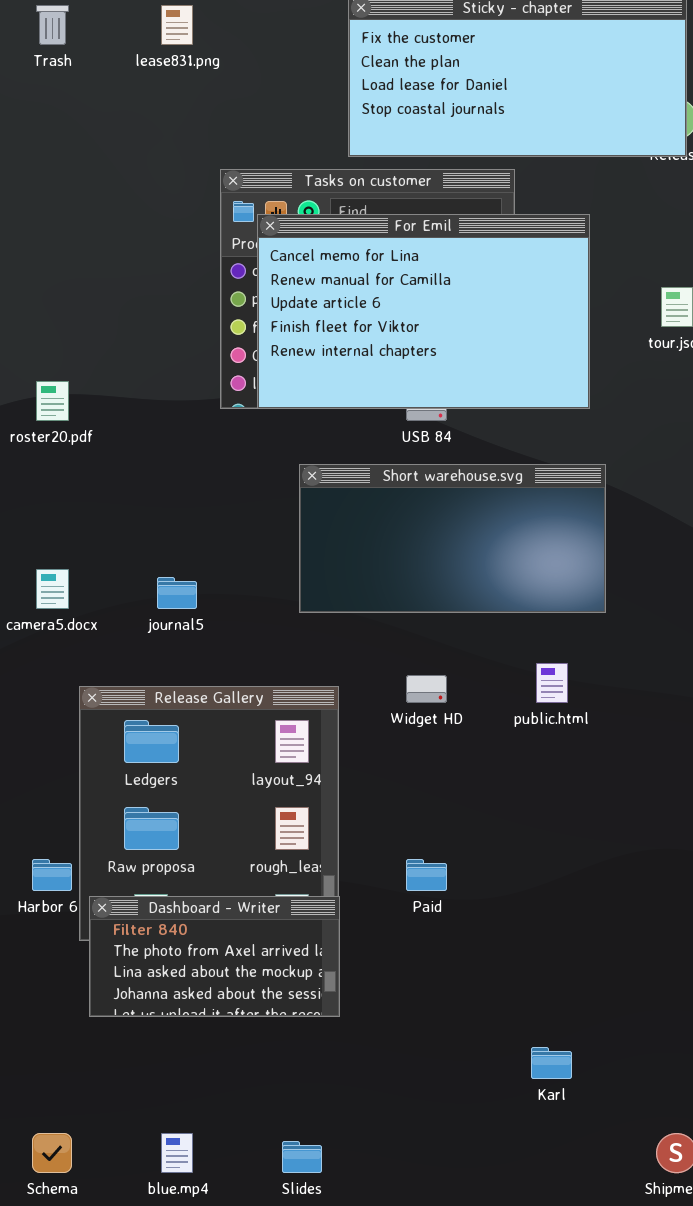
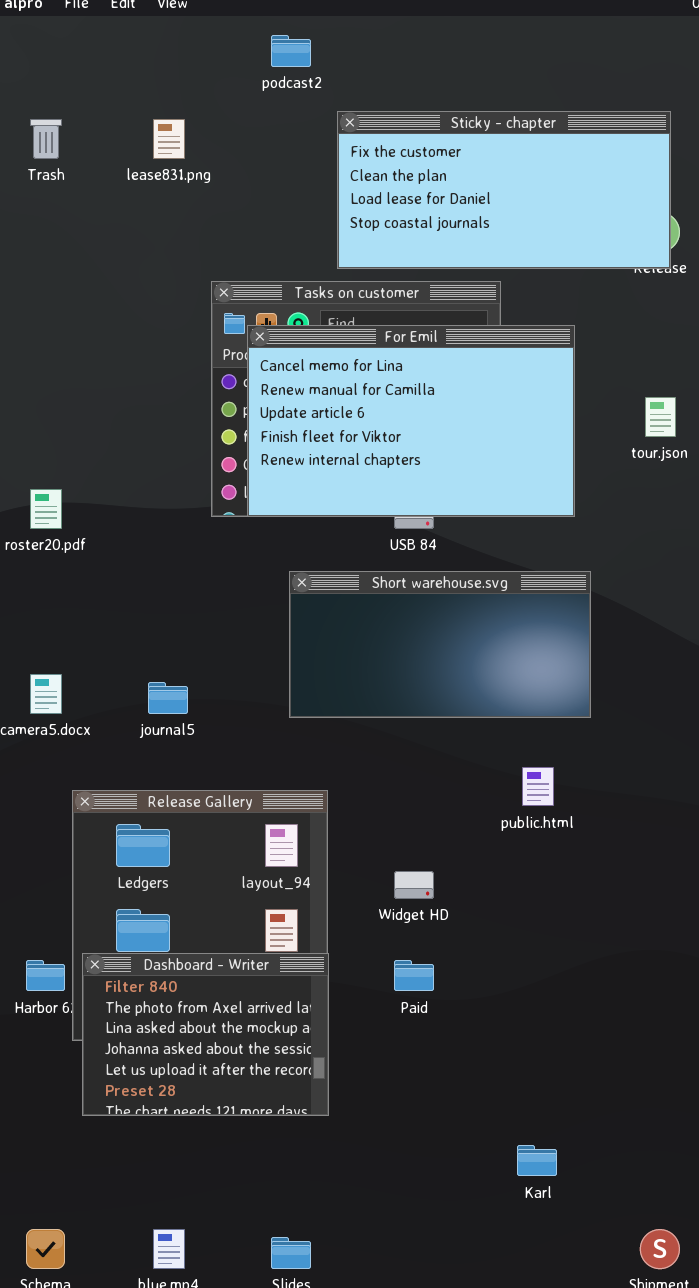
Widget HD: [406,675,447,703] -> [394,871,434,899], moved
Dashboard - Writer: [89,896,340,1017] -> [82,953,329,1116], resized

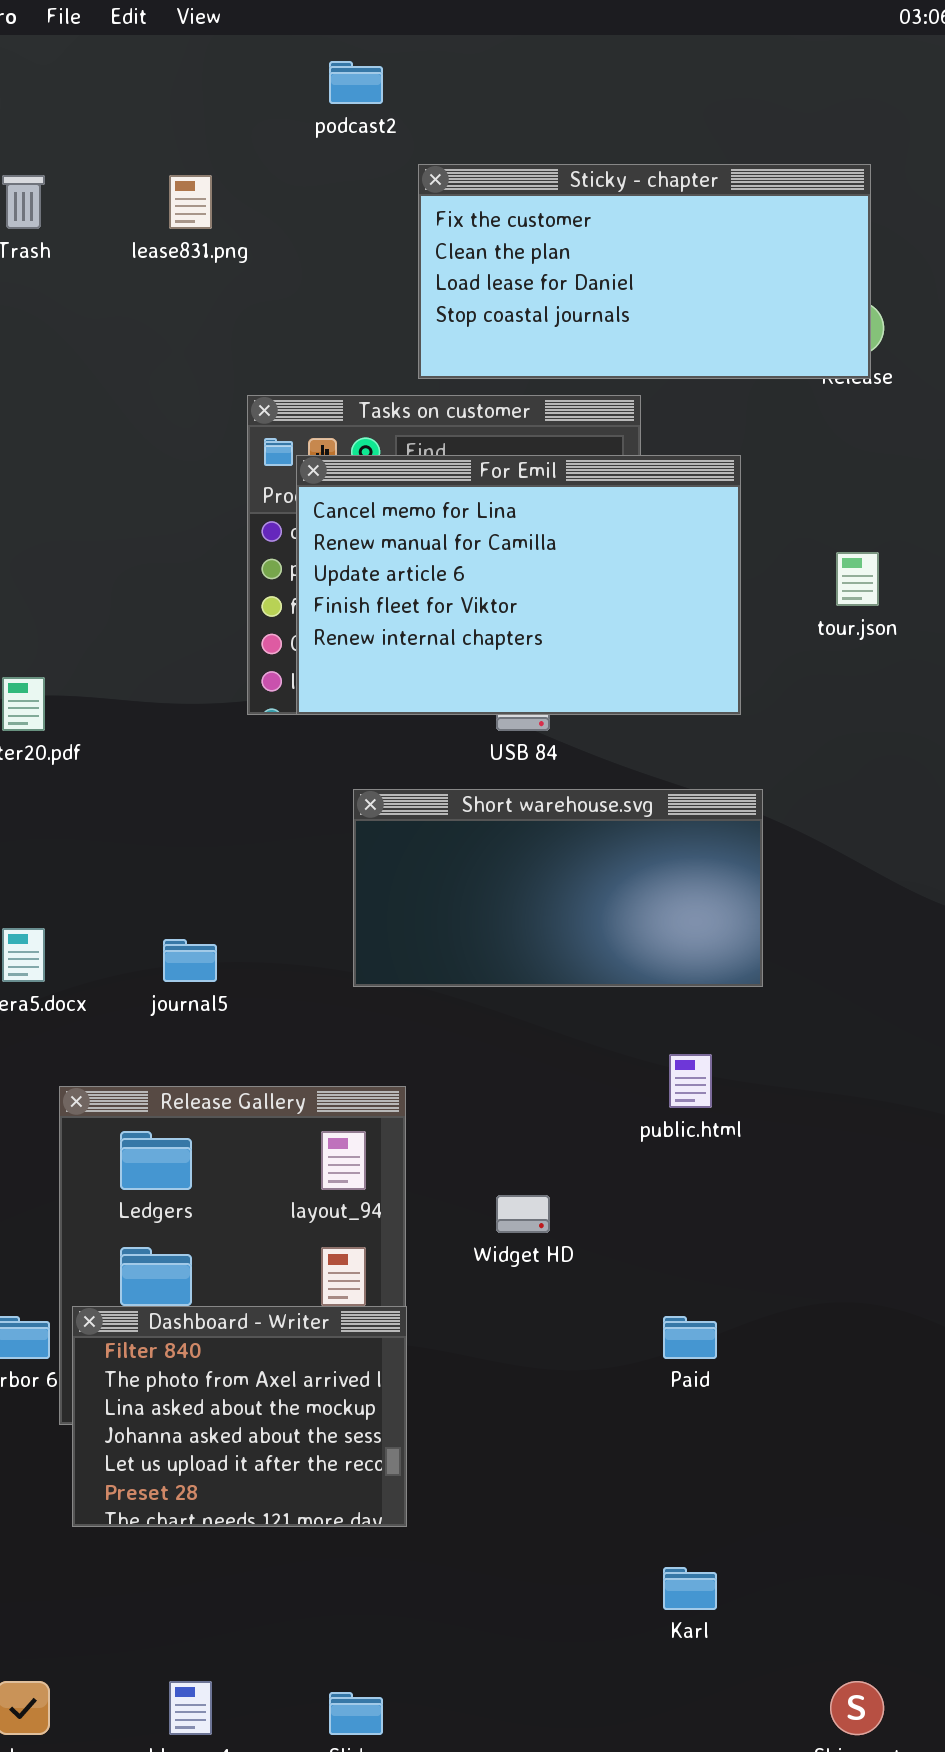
Paid: [394,960,434,991] -> [663,1316,717,1359], moved

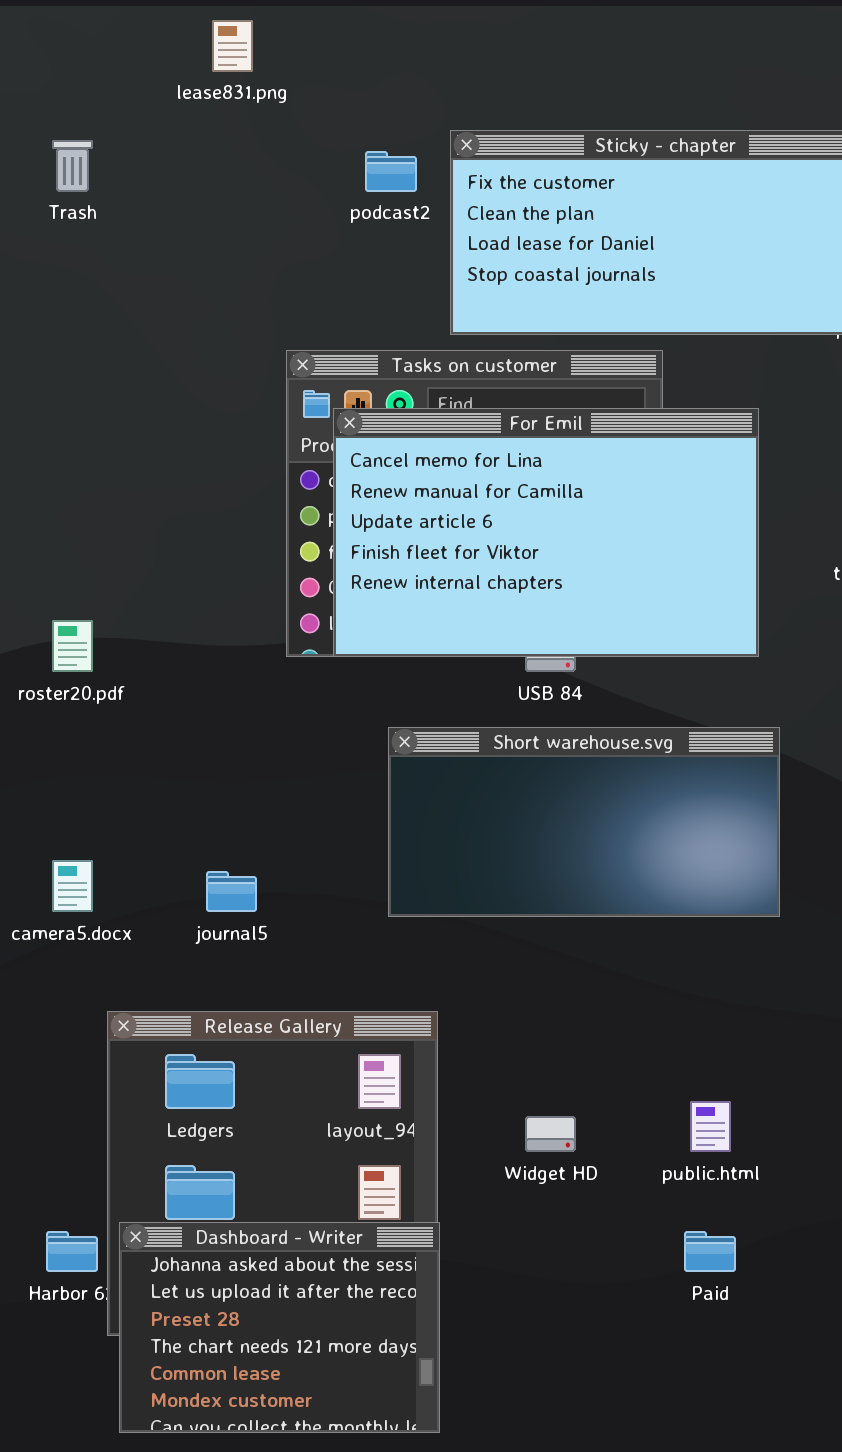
podcast2: [329,61,383,104] -> [365,151,417,192], moved
lease831.png: [169,175,212,229] -> [212,20,253,72], moved
public.html: [669,1054,712,1108] -> [690,1101,731,1152], moved
Dashboard - Writer: [72,1306,407,1527] -> [119,1222,440,1433], scrolled down 3 rows

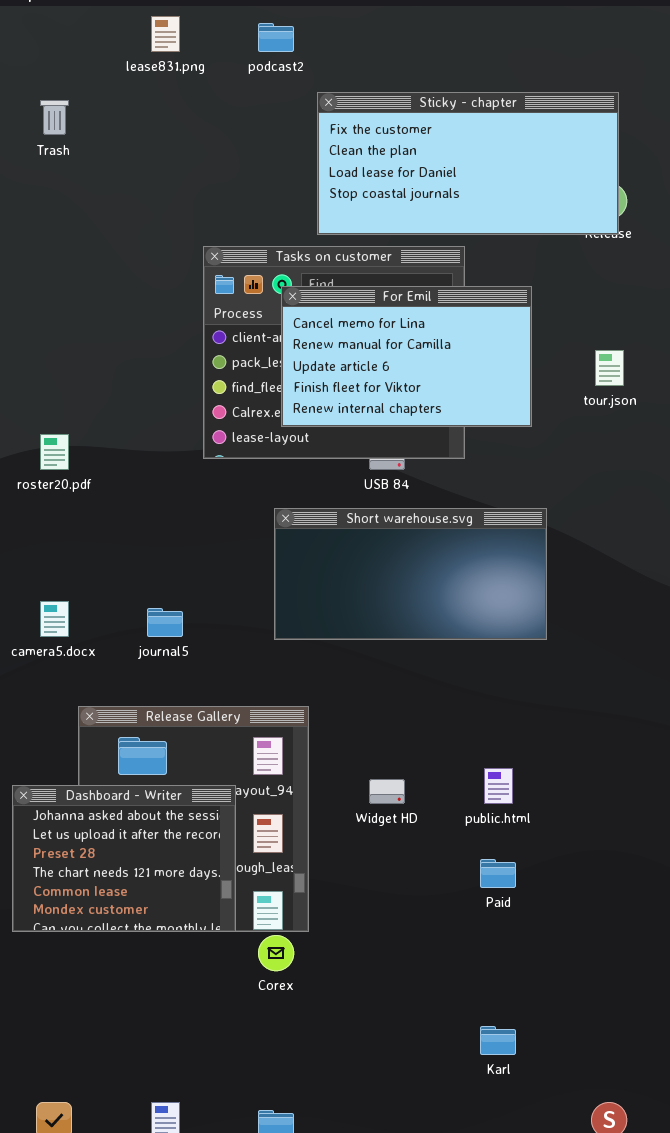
podcast2: [365,151,417,192] -> [258,23,294,52], moved
For Emil: [333,408,759,657] -> [281,286,532,427], resized
Dashboard - Writer: [119,1222,440,1433] -> [12,785,236,932], moved

